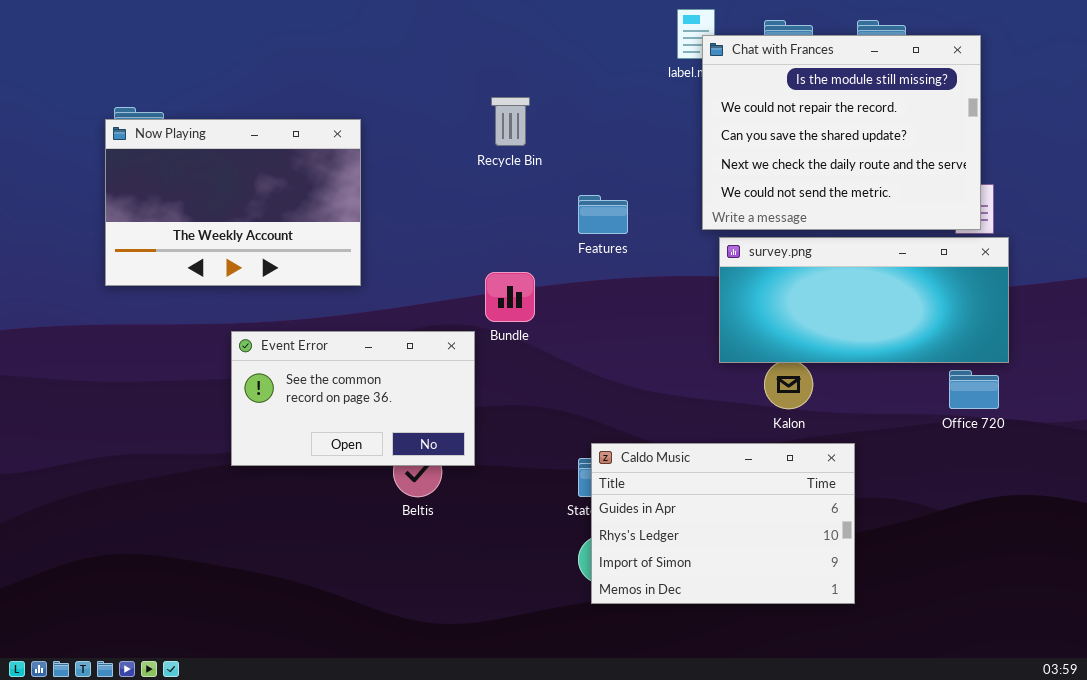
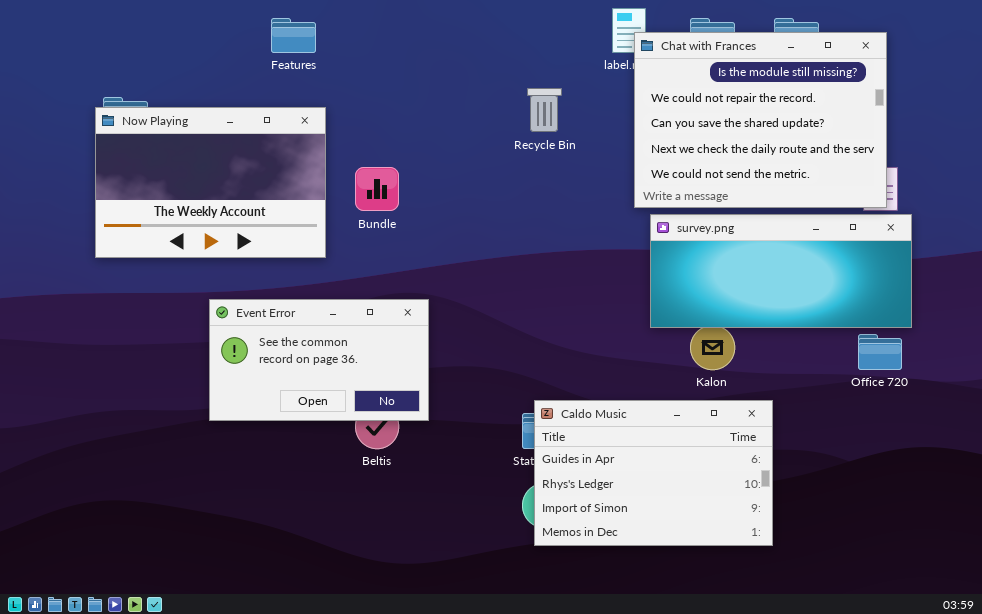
Recycle Bin: [491,97,530,146] -> [527,88,562,132], moved
Features: [578,195,628,234] -> [271,18,316,53], moved
Bundle: [485,272,535,322] -> [355,167,399,211], moved

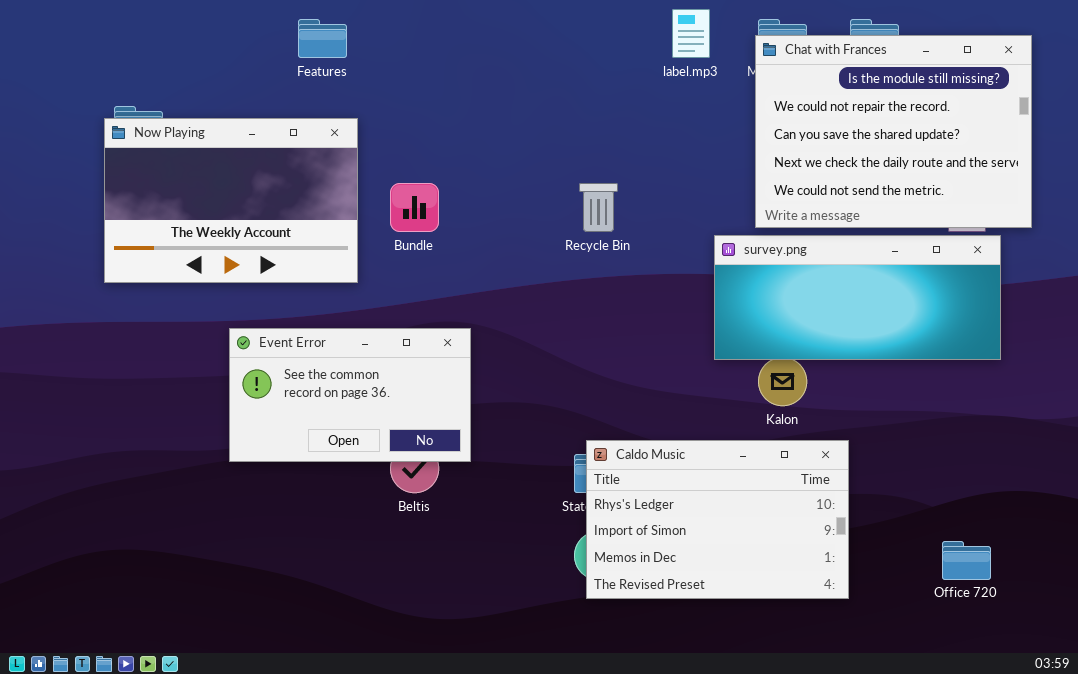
Chat with Frances: [634,32,887,208] -> [755,35,1032,228], moved
Recycle Bin: [527,88,562,132] -> [579,183,618,232], moved
Office 720: [858,334,902,370] -> [942,541,991,580], moved
Caldo Music: [534,400,773,546] -> [586,440,849,599], scrolled down 1 row

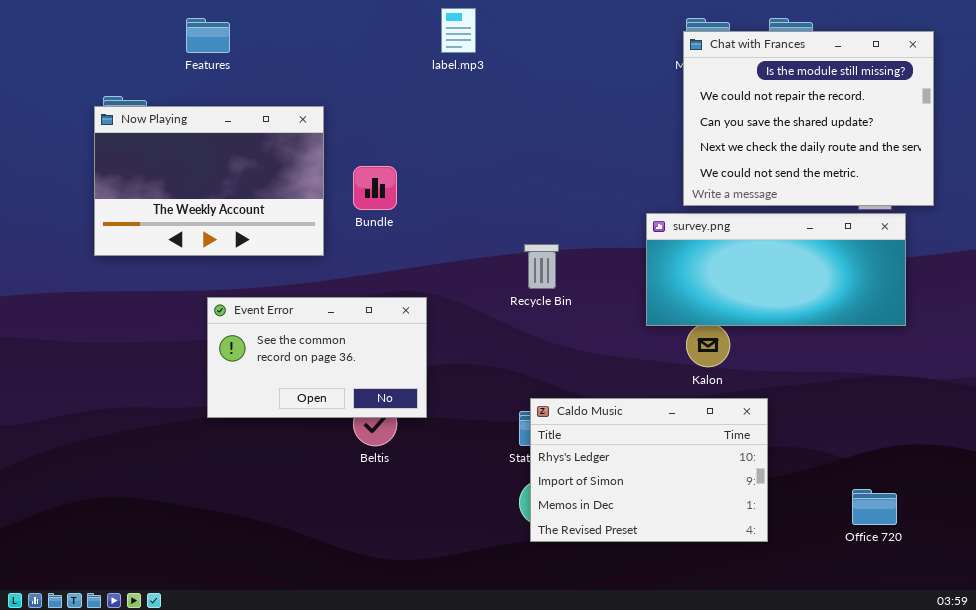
label.mp3: [672,9,710,58] -> [441,8,476,53], moved
Features: [298,19,347,58] -> [186,18,230,53], moved
Recycle Bin: [579,183,618,232] -> [524,244,559,289], moved

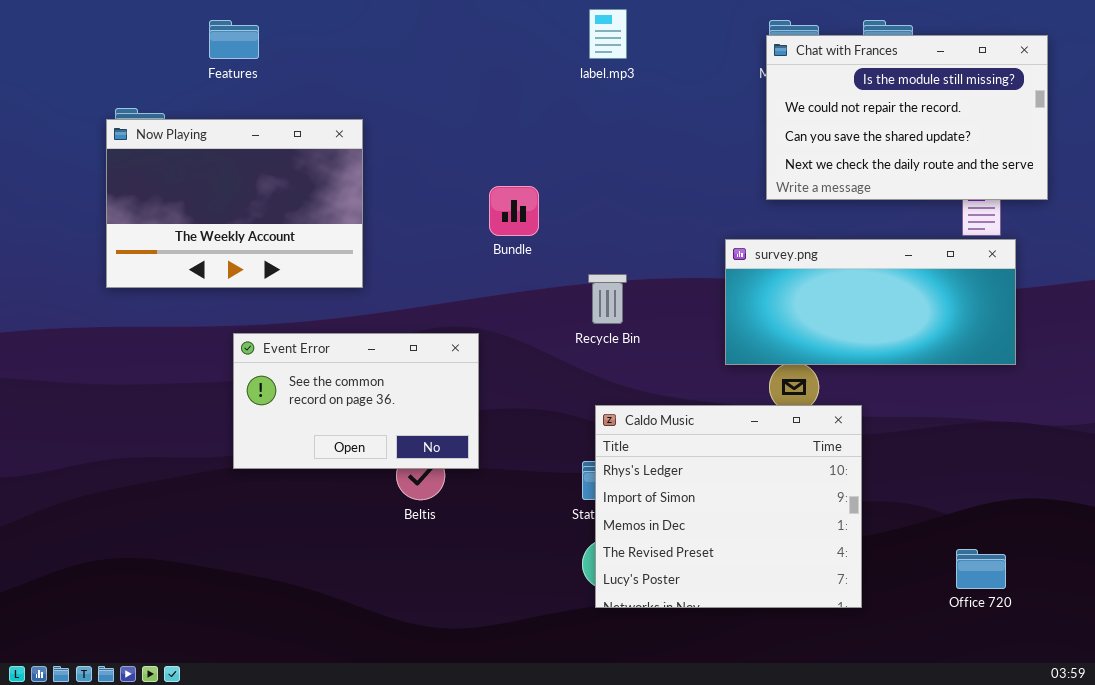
label.mp3: [441,8,476,53] -> [589,9,627,59], moved
Chat with Frances: [683,31,934,206] -> [766,35,1048,200], resized
Bundle: [353,166,397,210] -> [489,186,539,236], moved
Caldo Music: [530,398,768,542] -> [595,405,862,608], resized

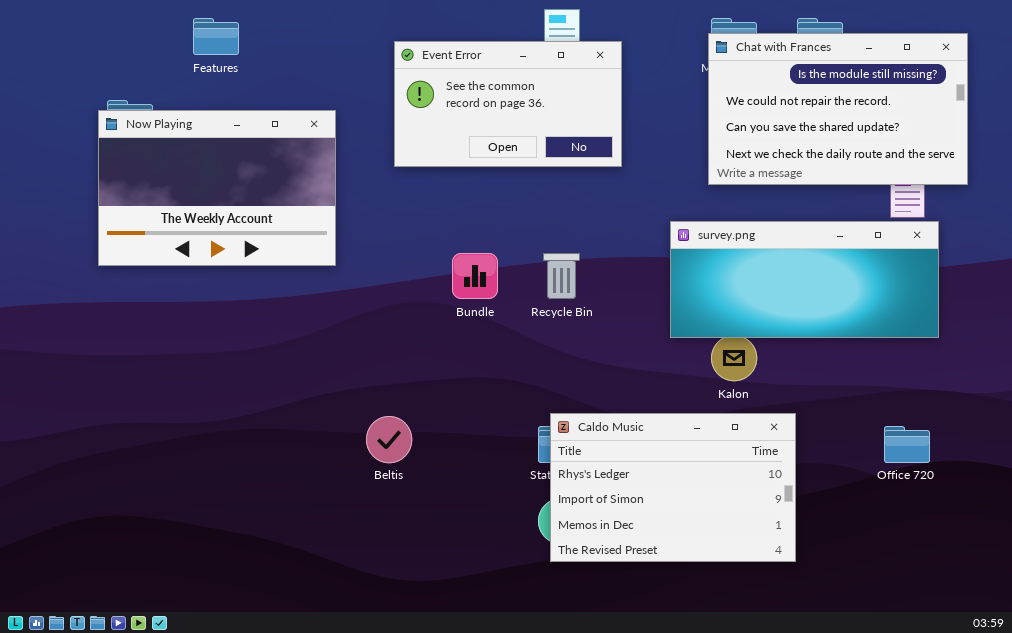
Bundle: [489,186,539,236] -> [452,253,498,299], moved
Event Error: [233,333,479,469] -> [394,41,622,167], moved
Caldo Music: [595,405,862,608] -> [550,413,796,562], resized
Office 720: [956,549,1006,589] -> [884,426,930,463], moved

